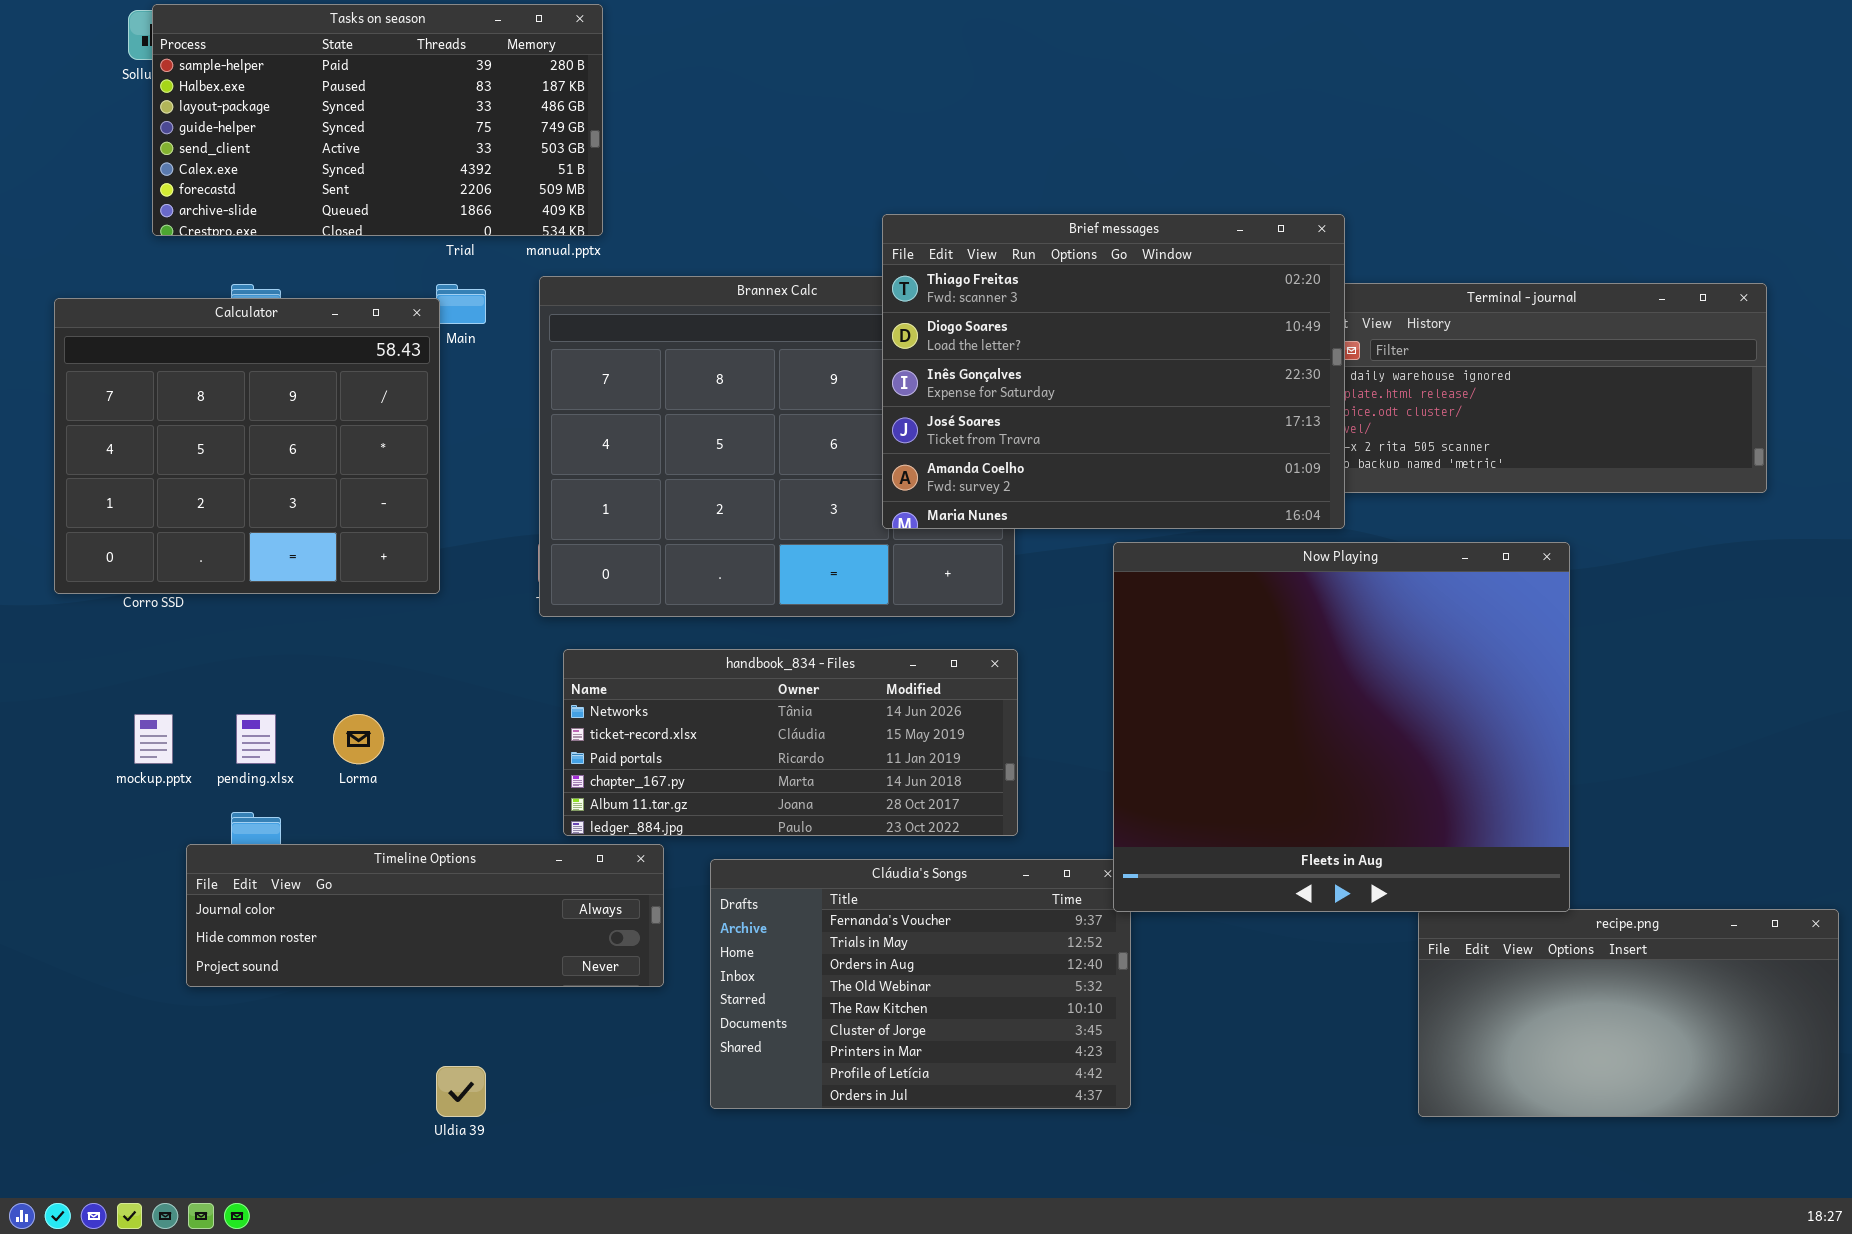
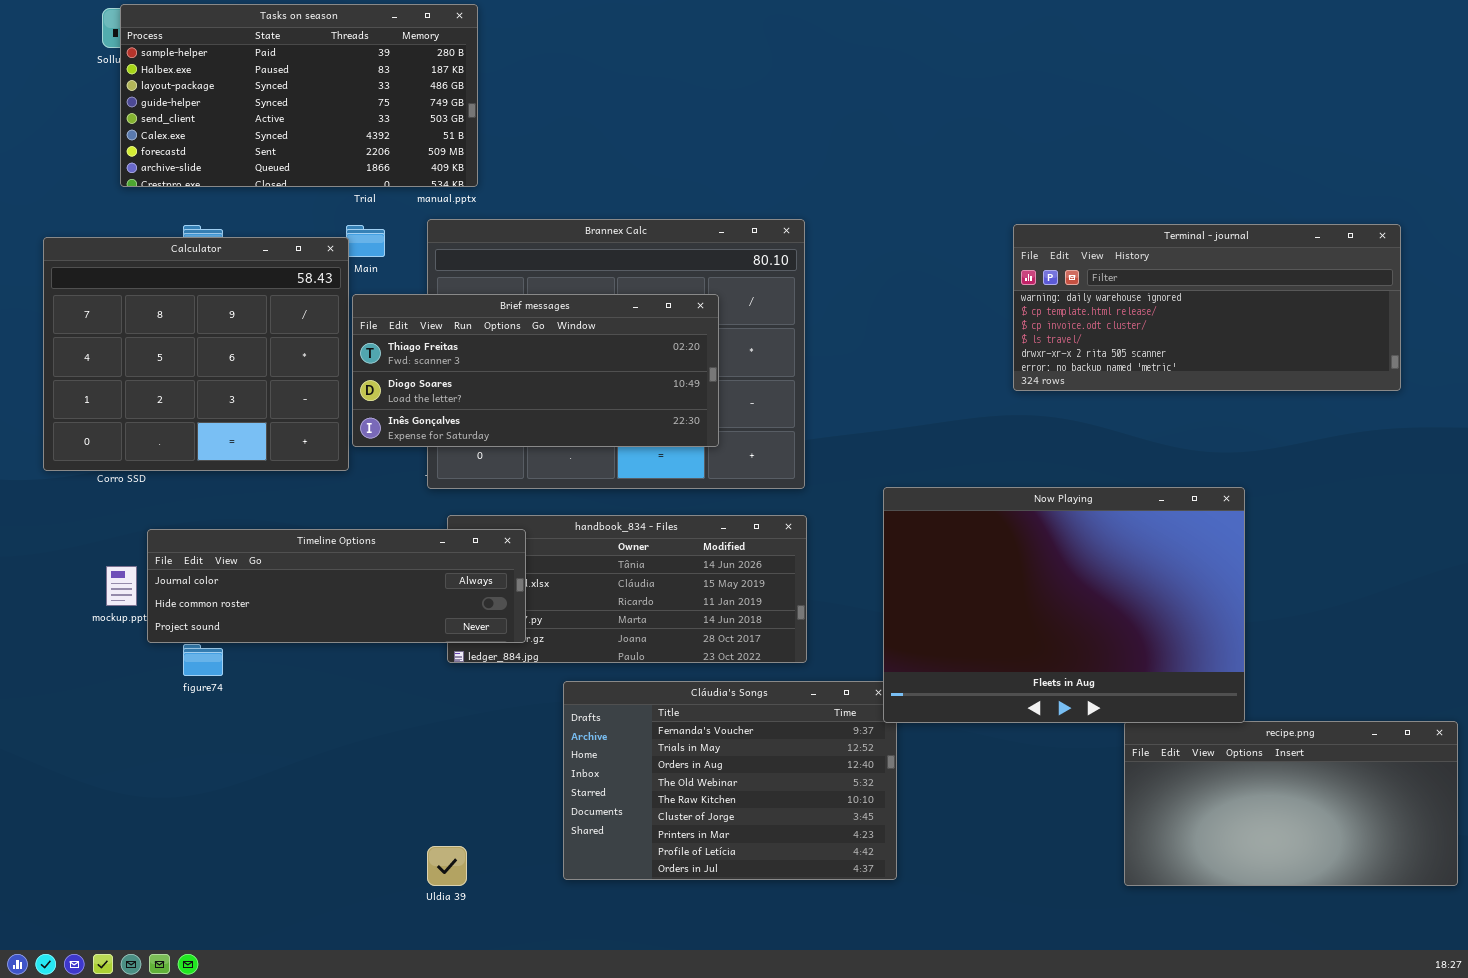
Brief messages: [882,214,1345,529] -> [352,294,719,447], moved, resized
Now Playing: [1113,542,1570,912] -> [883,487,1245,723], resized
Timeline Options: [186,844,664,987] -> [147,529,526,643], moved
Uldia 39: [436,1066,486,1117] -> [427,846,467,886], moved

